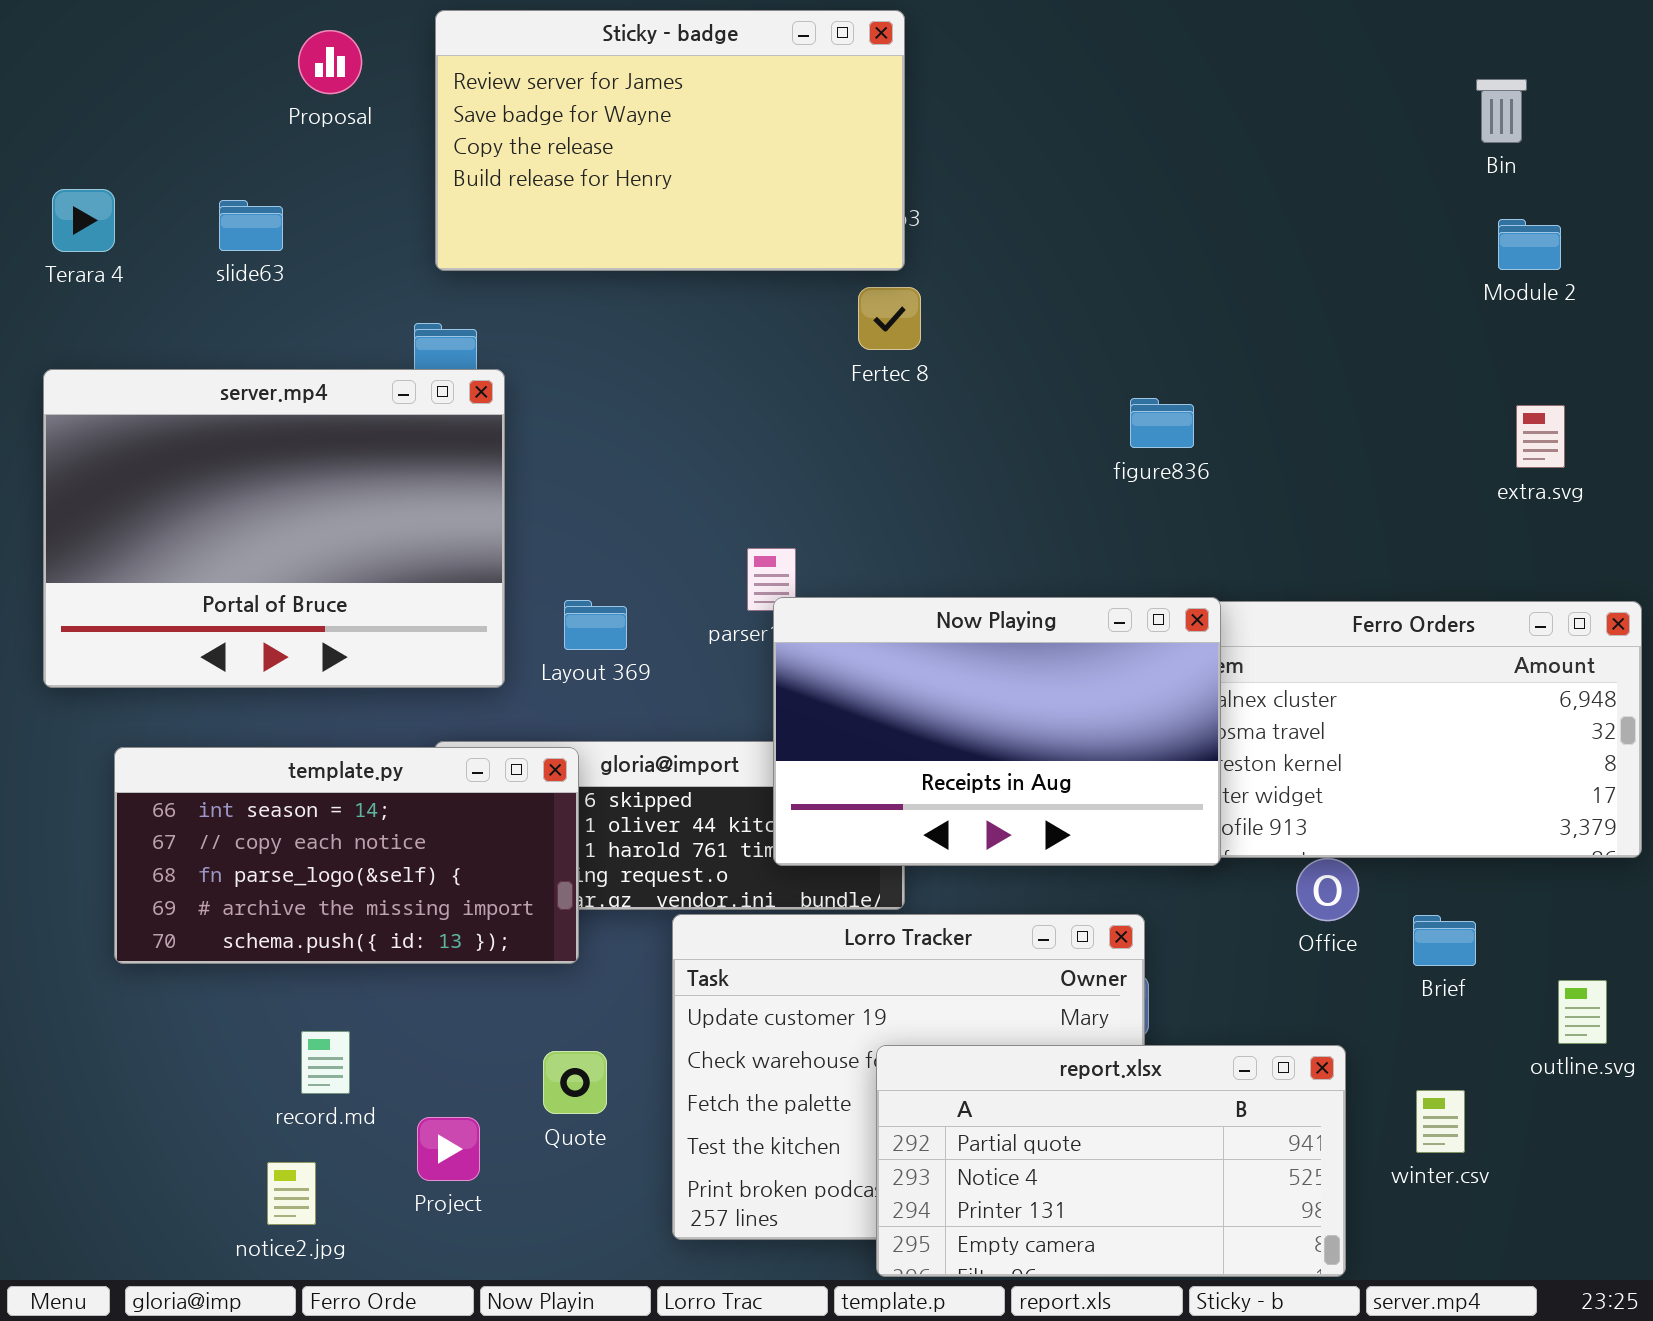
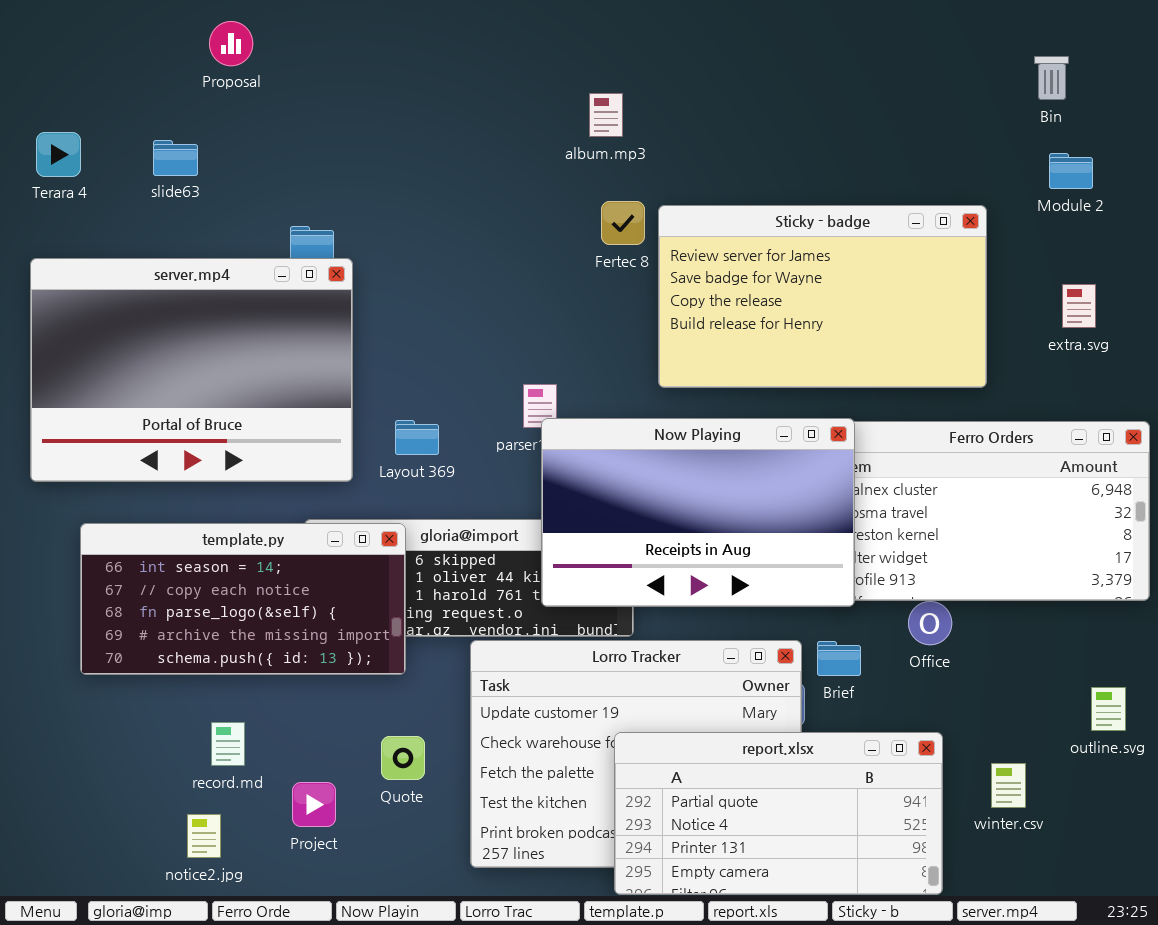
Sticky - badge: [435,10,905,271] -> [658,205,987,388], moved
Brief: [1413,915,1476,966] -> [817,641,861,676], moved

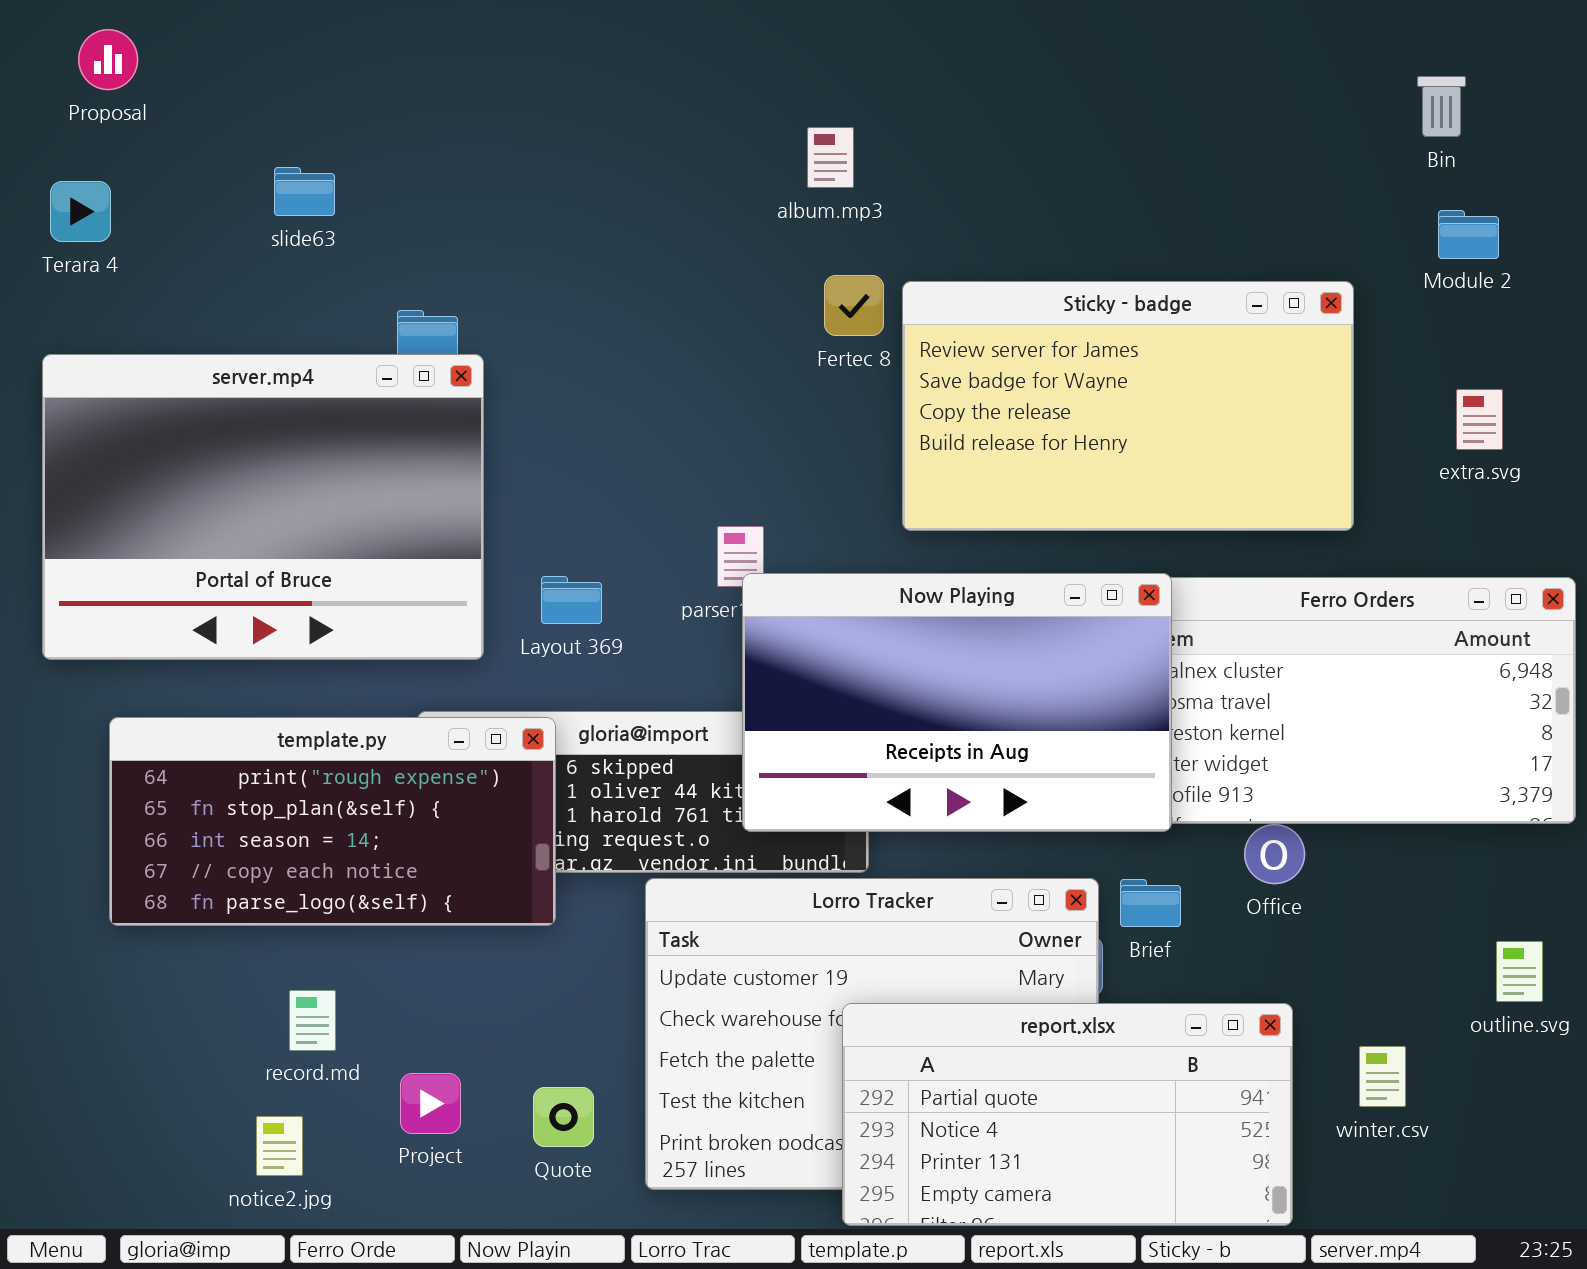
Proposal: [209,21,253,66] -> [78,29,138,90], moved
slide63: [153,140,198,176] -> [274,167,335,216], moved
template.py: [80,523,406,675] -> [109,717,556,926], scrolled up 2 rows
Quote: [381,736,425,780] -> [533,1087,594,1147], moved

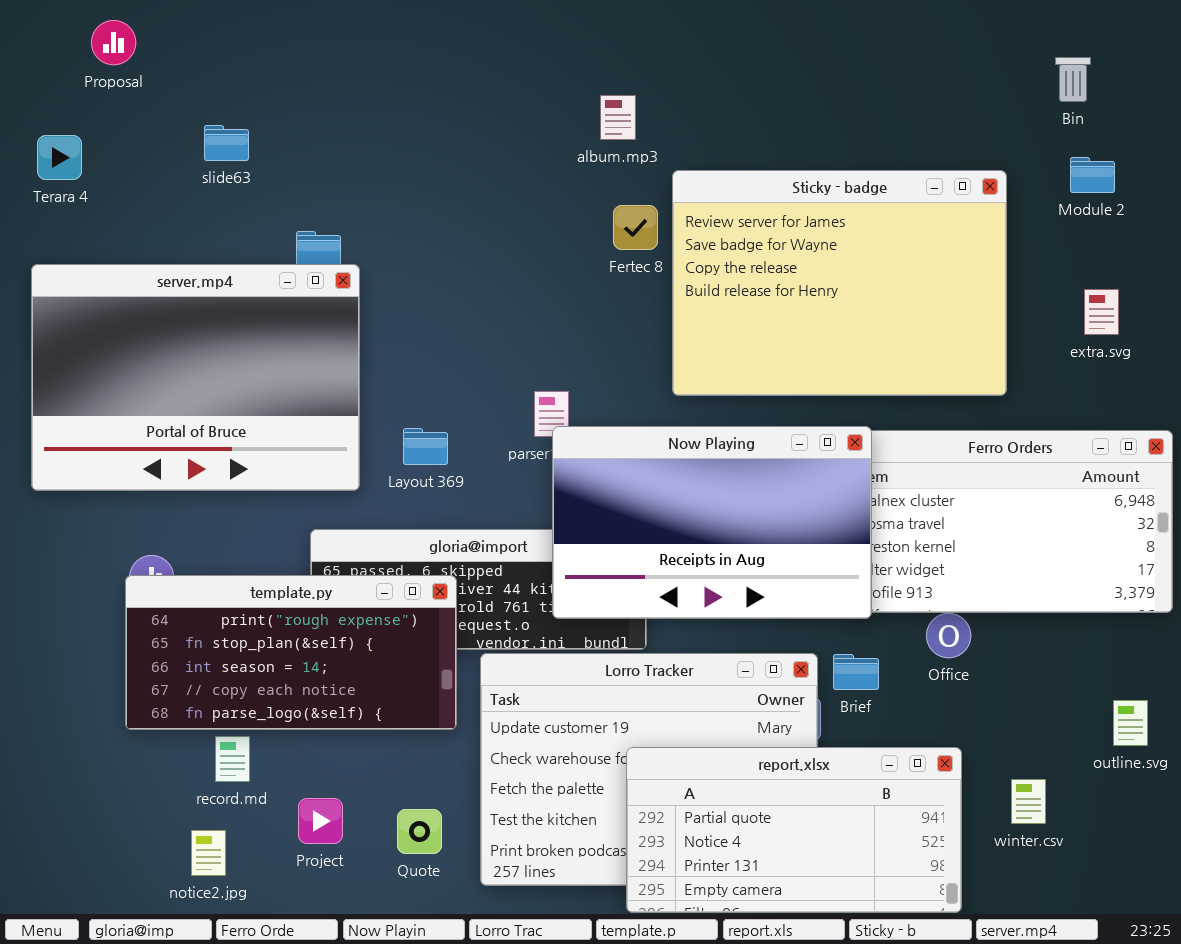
Proposal: [78,29,138,90] -> [91,20,136,65], moved
Sticky - badge: [902,281,1354,531] -> [672,170,1007,396], resized
template.py: [109,717,556,926] -> [125,575,457,730], moved

